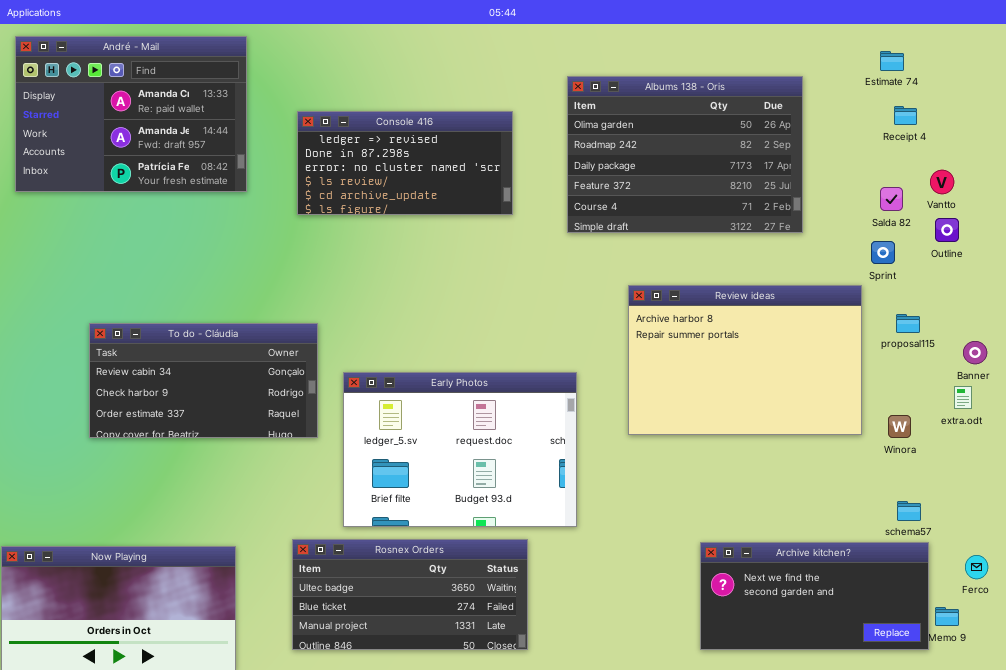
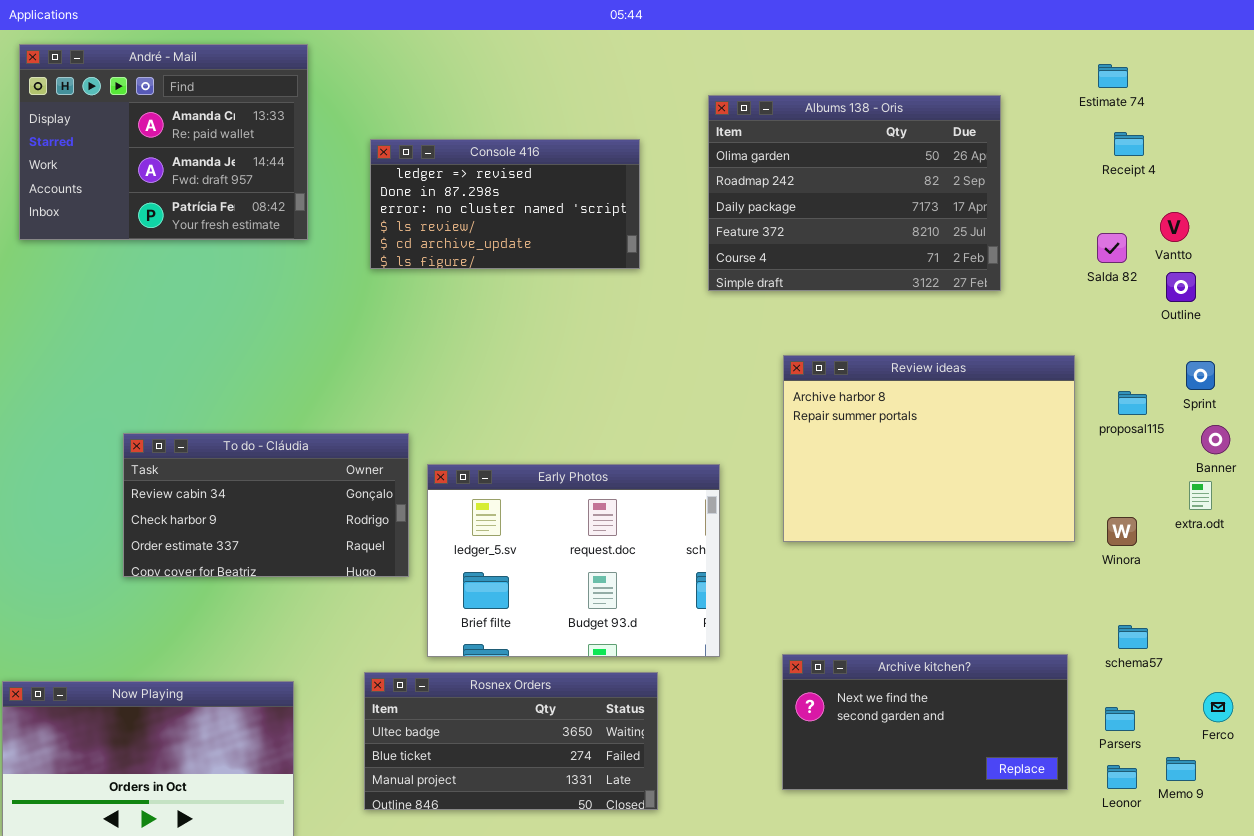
Sprint: [871,241,895,264] -> [1186,361,1215,390], moved
To do - Cláudia: [89,323,318,438] -> [123,433,409,577], moved
Archive kitchen?: [700,542,929,650] -> [782,654,1068,790], moved

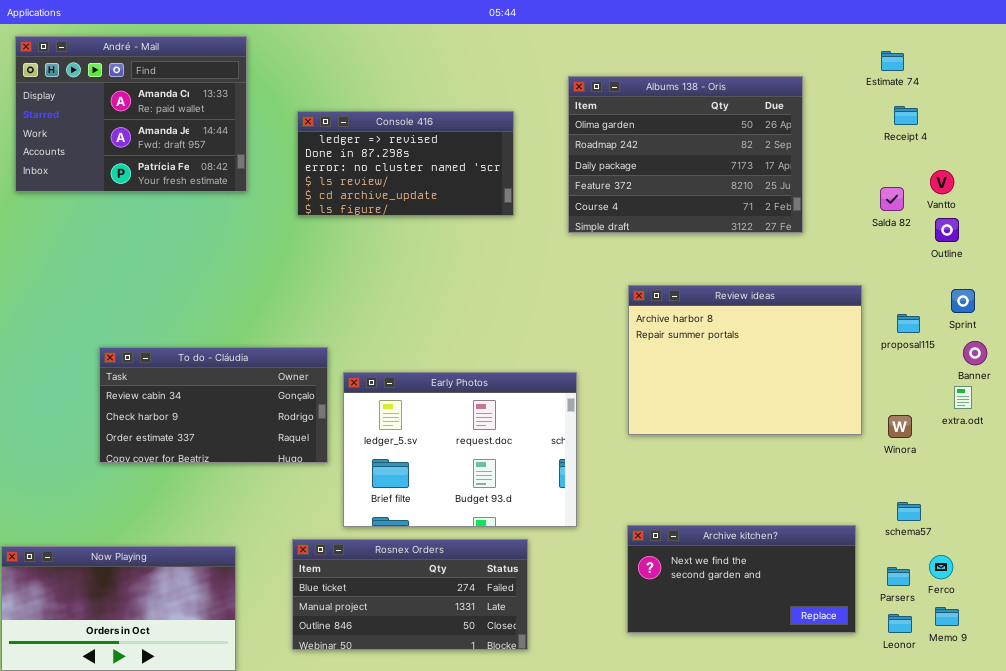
Rosnex Orders: [364,672,658,810] -> [292,539,528,650], scrolled down 1 row
Ferco: [1203,692,1233,722] -> [929,555,953,579], moved

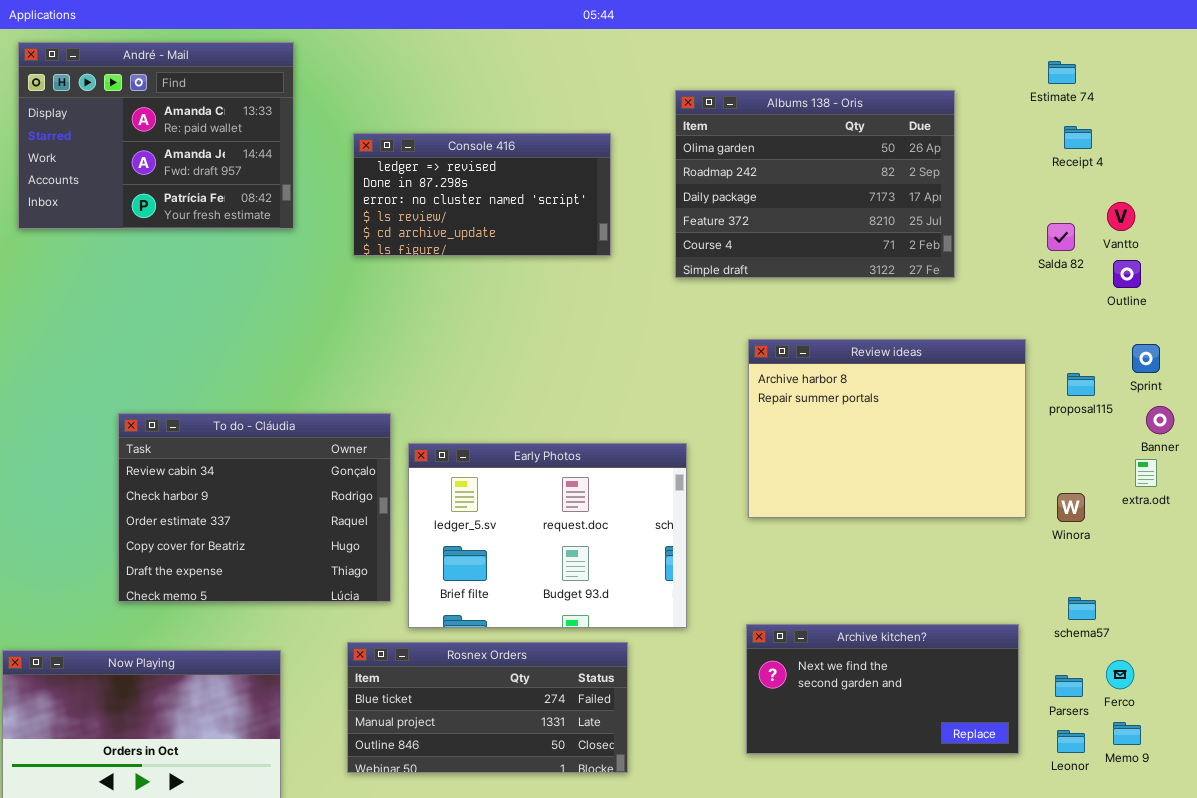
To do - Cláudia: [99,347,328,463] -> [118,413,391,602], resized

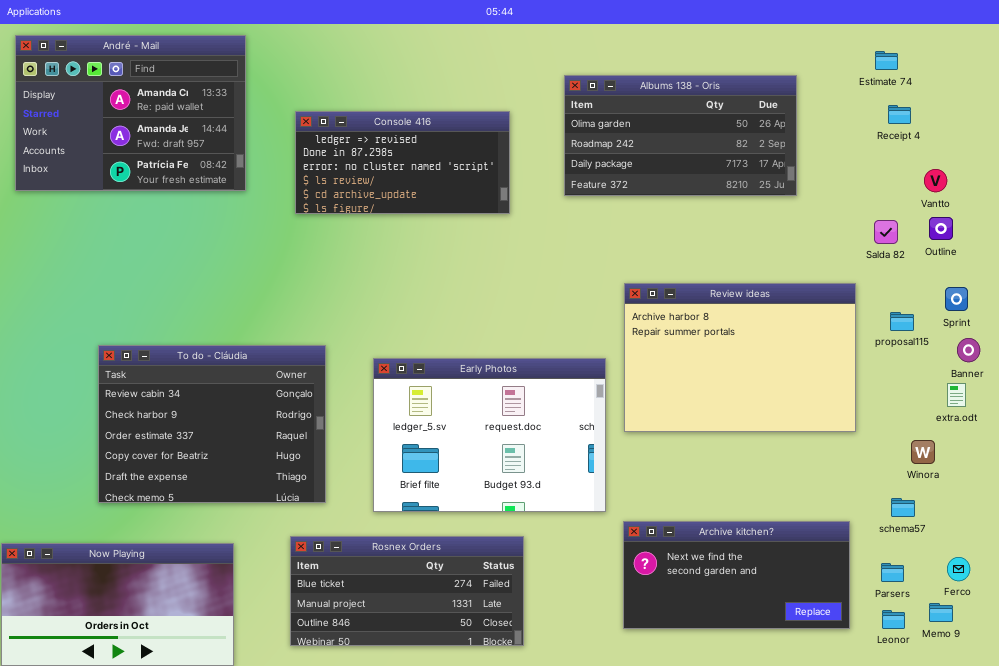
Albums 138 - Oris: [675,90,955,278] -> [564,75,797,196], resized
Salda 82: [1047,223,1075,251] -> [874,220,898,244], moved
Early Photos: [408,443,687,628] -> [373,358,606,512], moved
Winora: [1057,493,1085,522] -> [911,440,935,464], moved
Ferco: [1106,660,1134,689] -> [947,557,970,581], moved

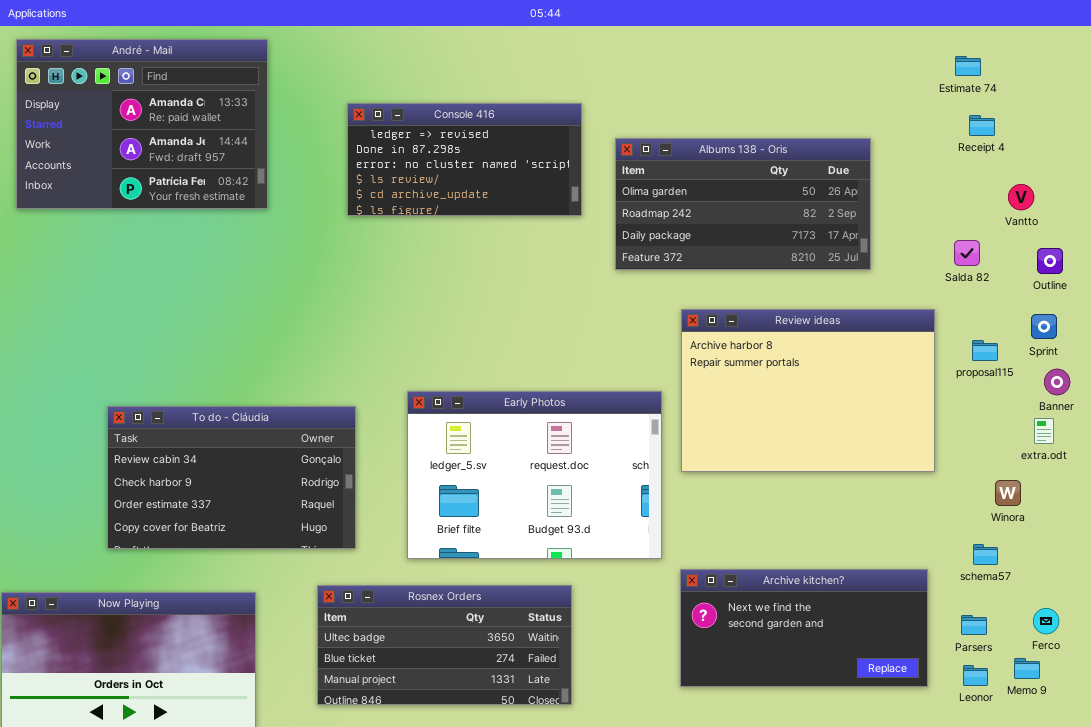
Albums 138 - Oris: [564,75,797,196] -> [615,138,871,270], moved
Console 416: [295,111,510,214] -> [347,103,582,216], moved
Outline: [929,217,953,240] -> [1037,248,1063,274], moved
To do - Cláudia: [98,345,326,503] -> [107,406,356,549], resized
Rosnex Orders: [290,536,524,646] -> [317,585,572,705], scrolled up 1 row

